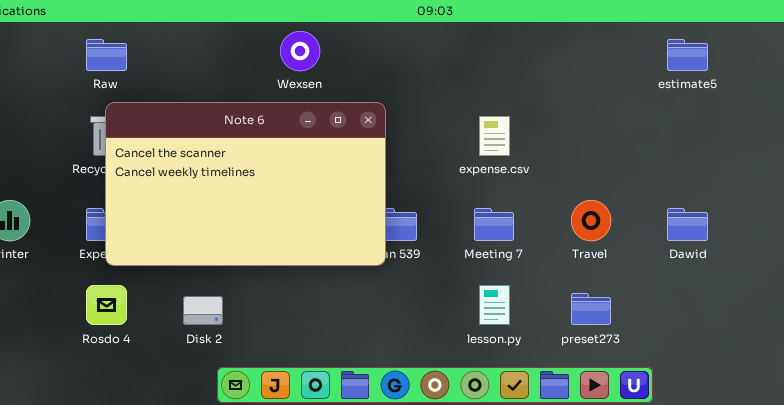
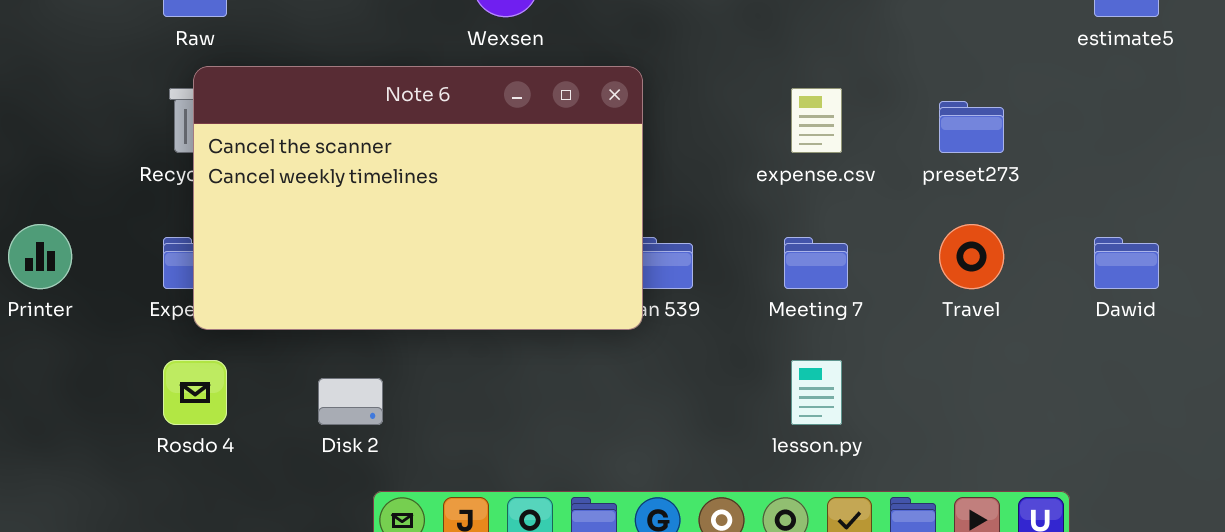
preset273: [571,293,611,325] -> [939,101,1004,153], moved

